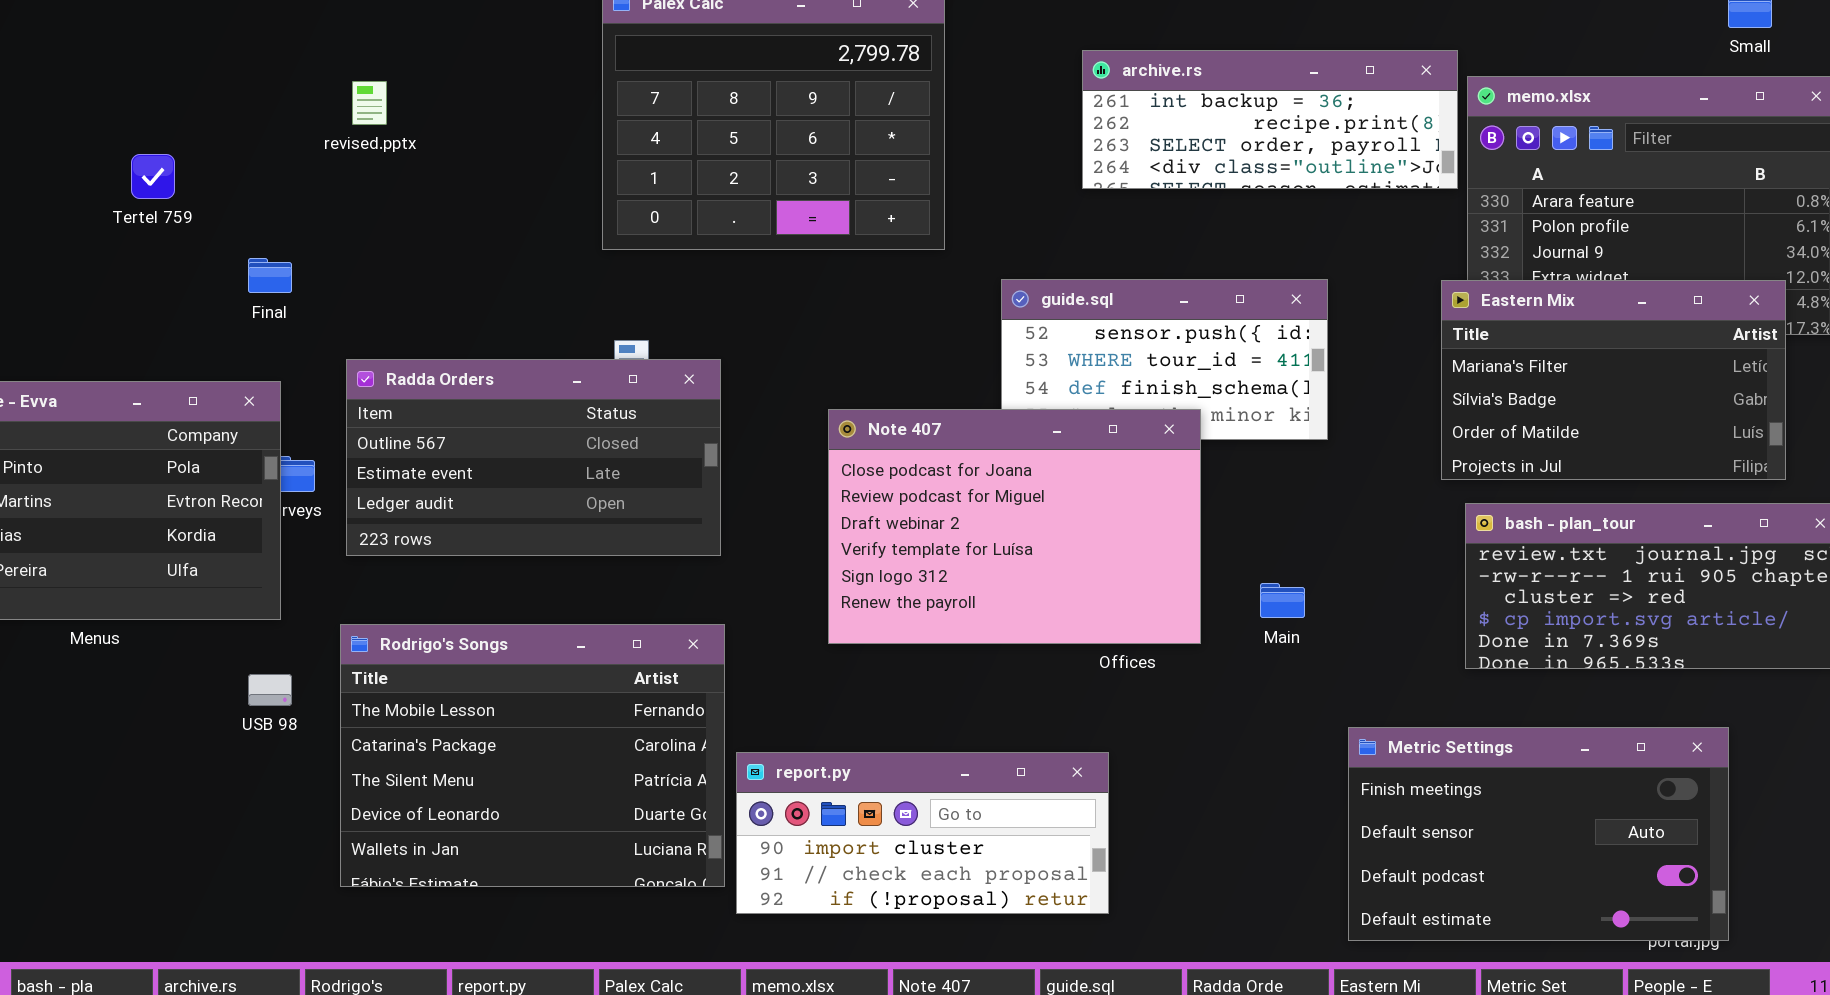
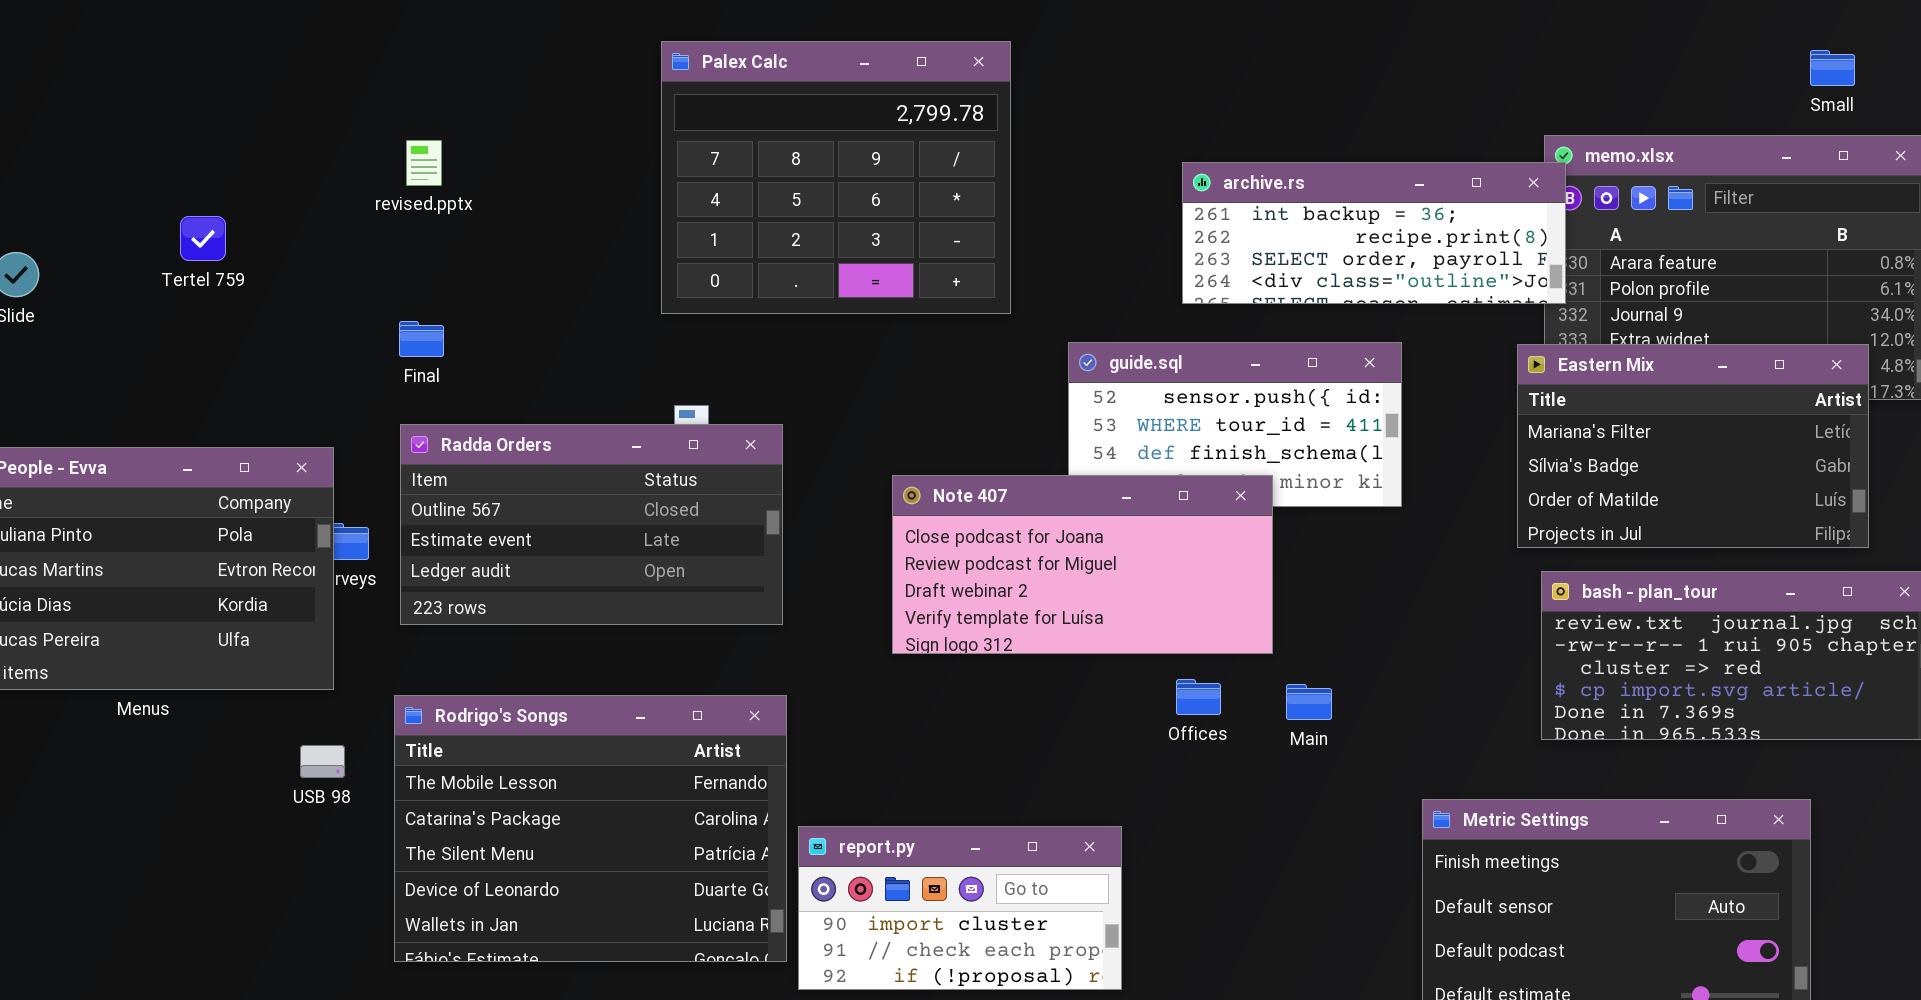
archive.rs: [1082,50,1458,189] -> [1182,162,1566,304], moved
Final: [248,258,292,293] -> [399,321,444,357], moved
Note 407: [828,409,1201,644] -> [892,475,1273,654], resized
Main: [1260,583,1305,618] -> [1286,684,1332,720], moved
report.py: [736,752,1109,914] -> [798,826,1122,990], resized

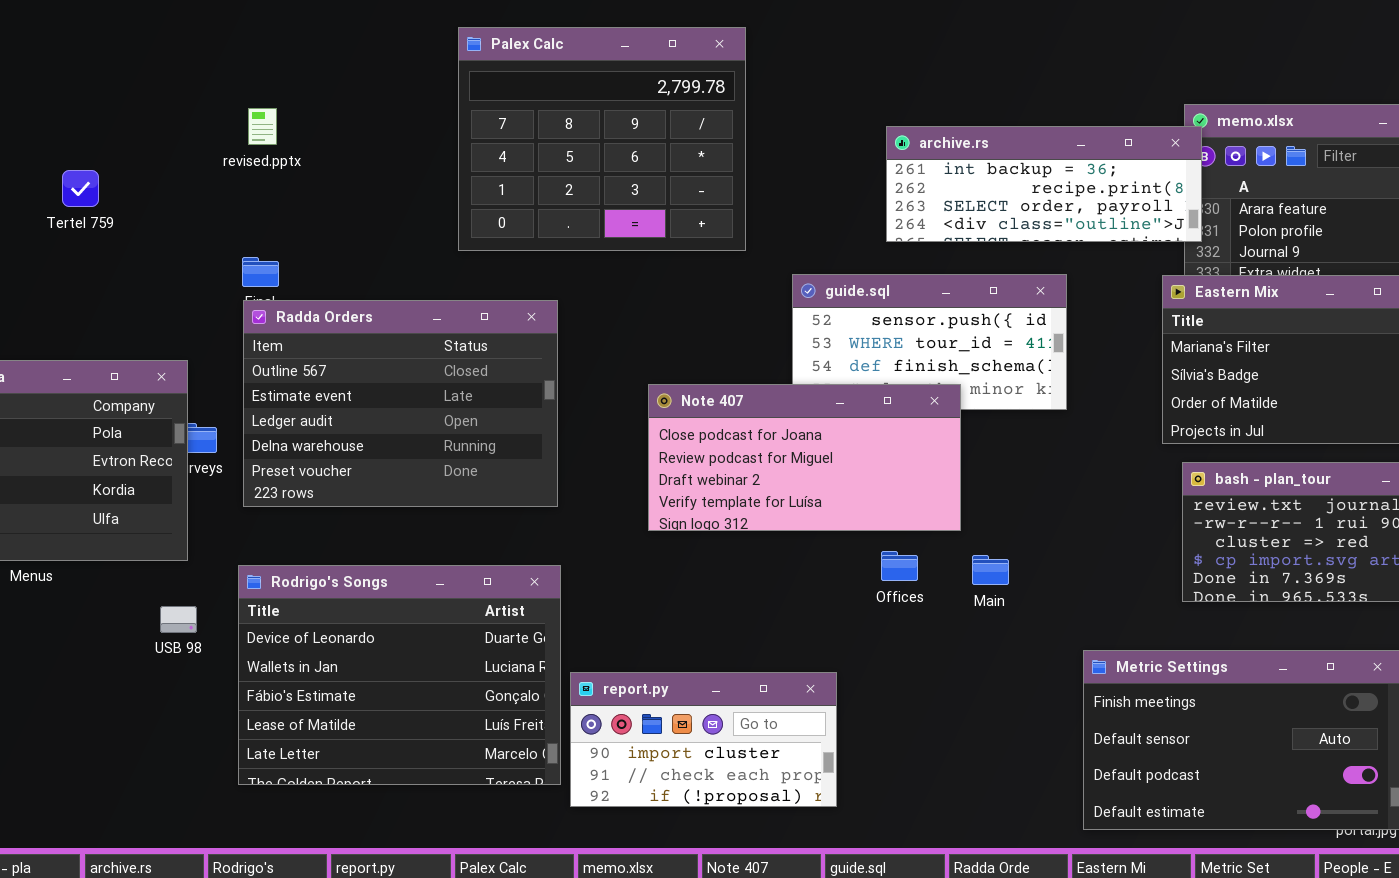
Radda Orders: [400,424,783,625] -> [243,300,558,507], resized
Rodrigo's Songs: [394,695,787,962] -> [238,565,561,785], scrolled down 3 rows

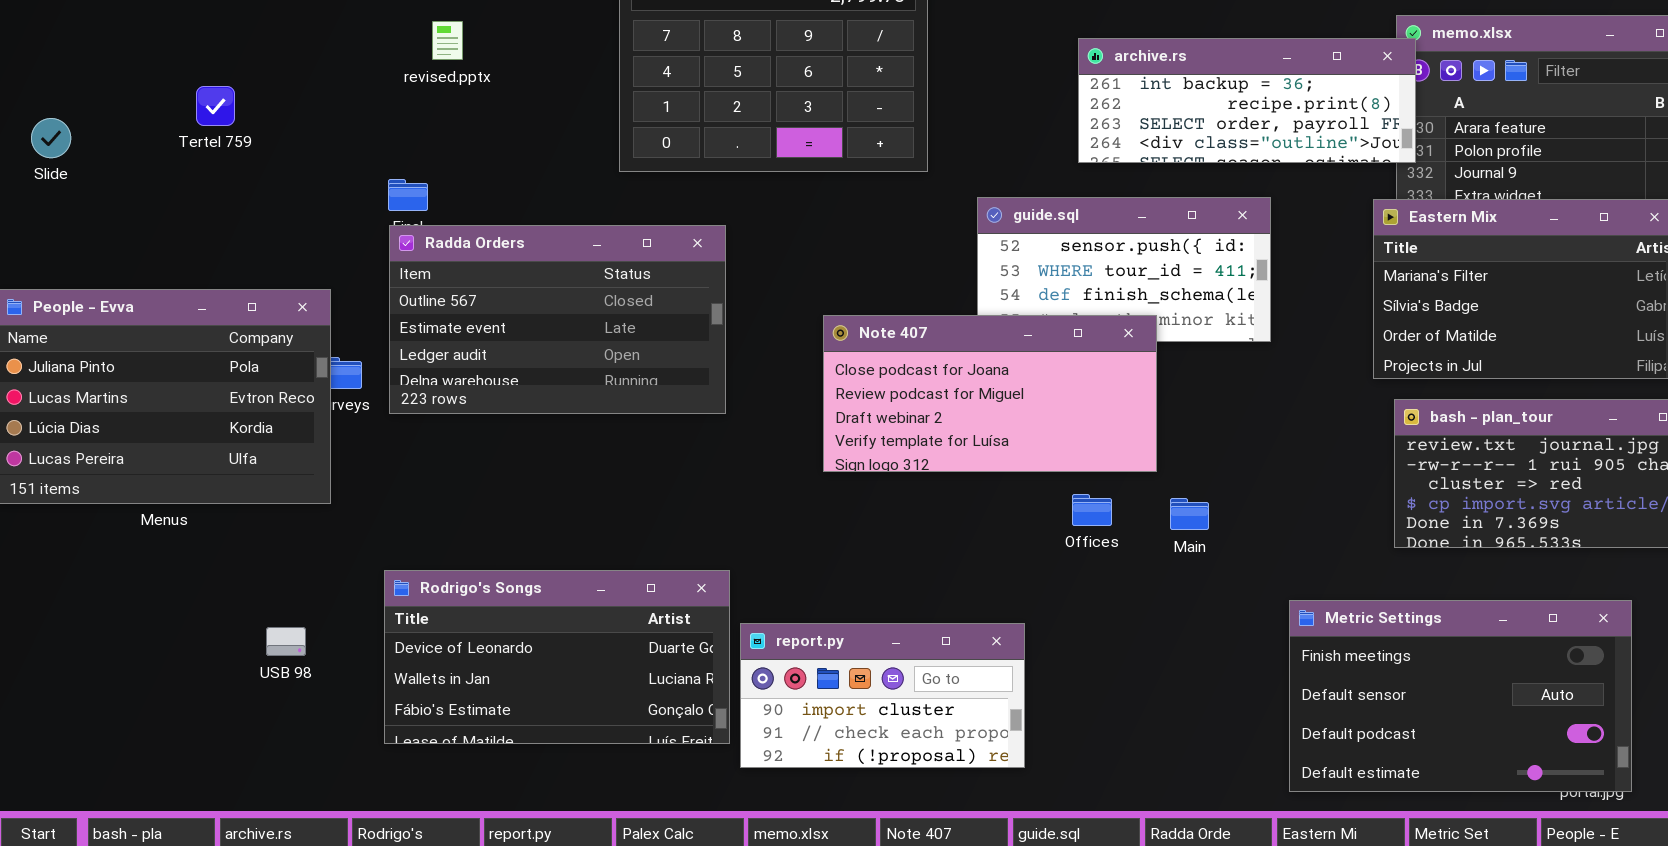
revised.pptx: [248,108,277,145] -> [432,21,463,60], moved
Radda Orders: [243,300,558,507] -> [389,225,726,414], resized
Rodrigo's Songs: [238,565,561,785] -> [384,570,730,744], resized
USB 98: [160,606,197,633] -> [266,627,306,656], moved

